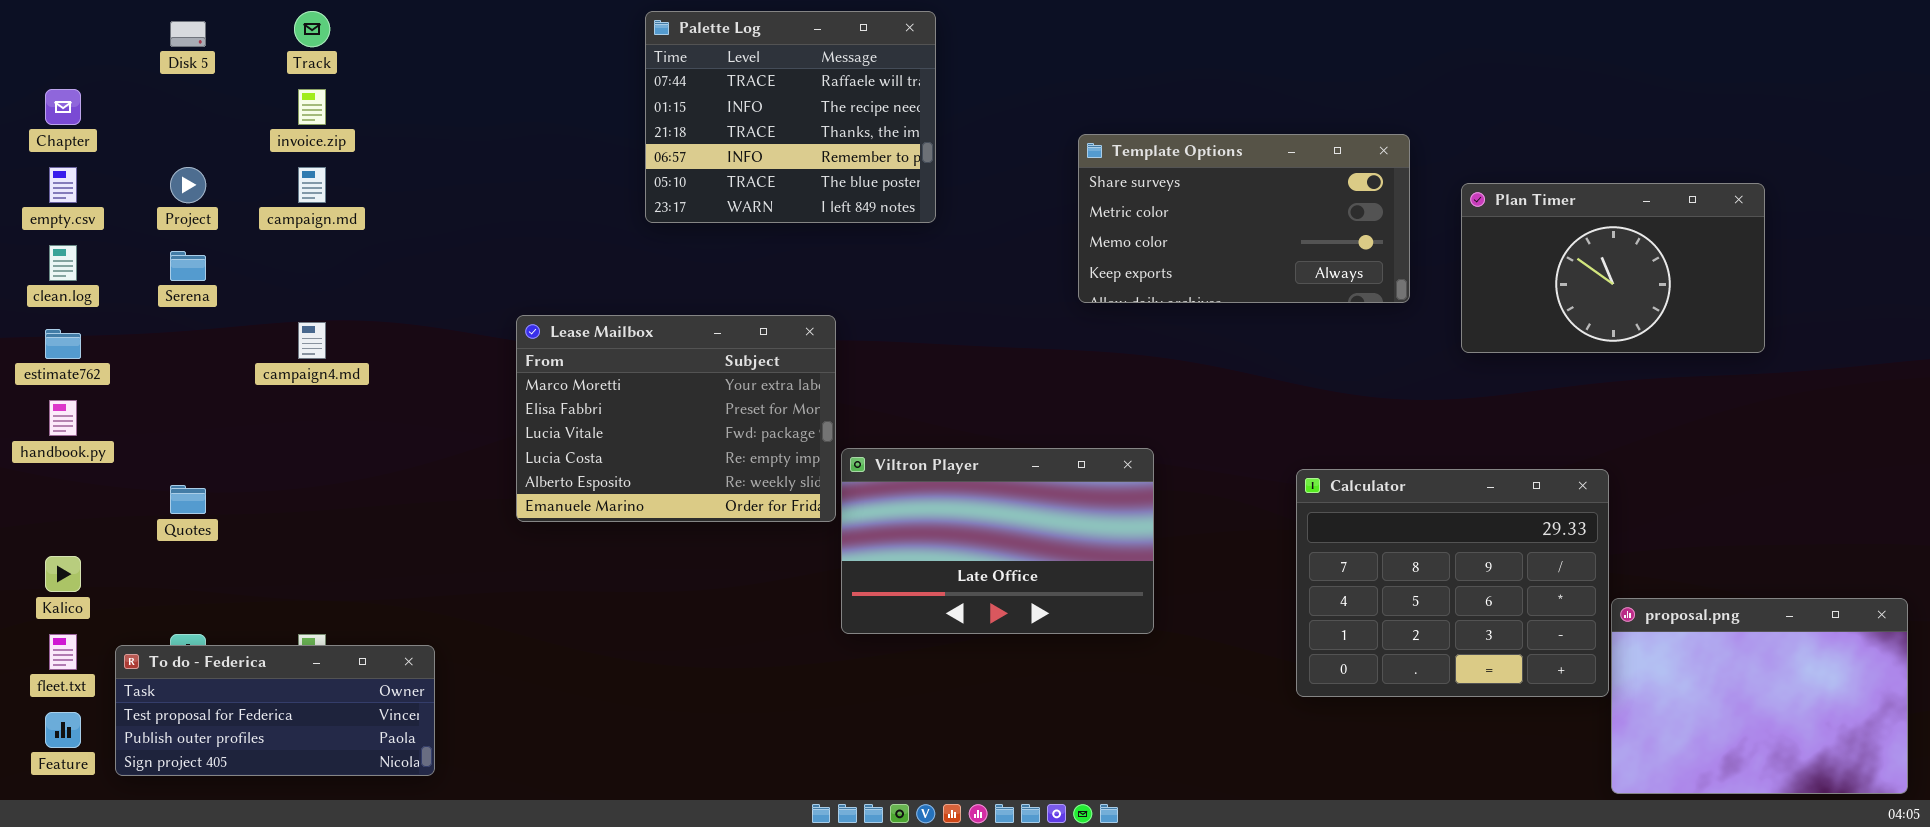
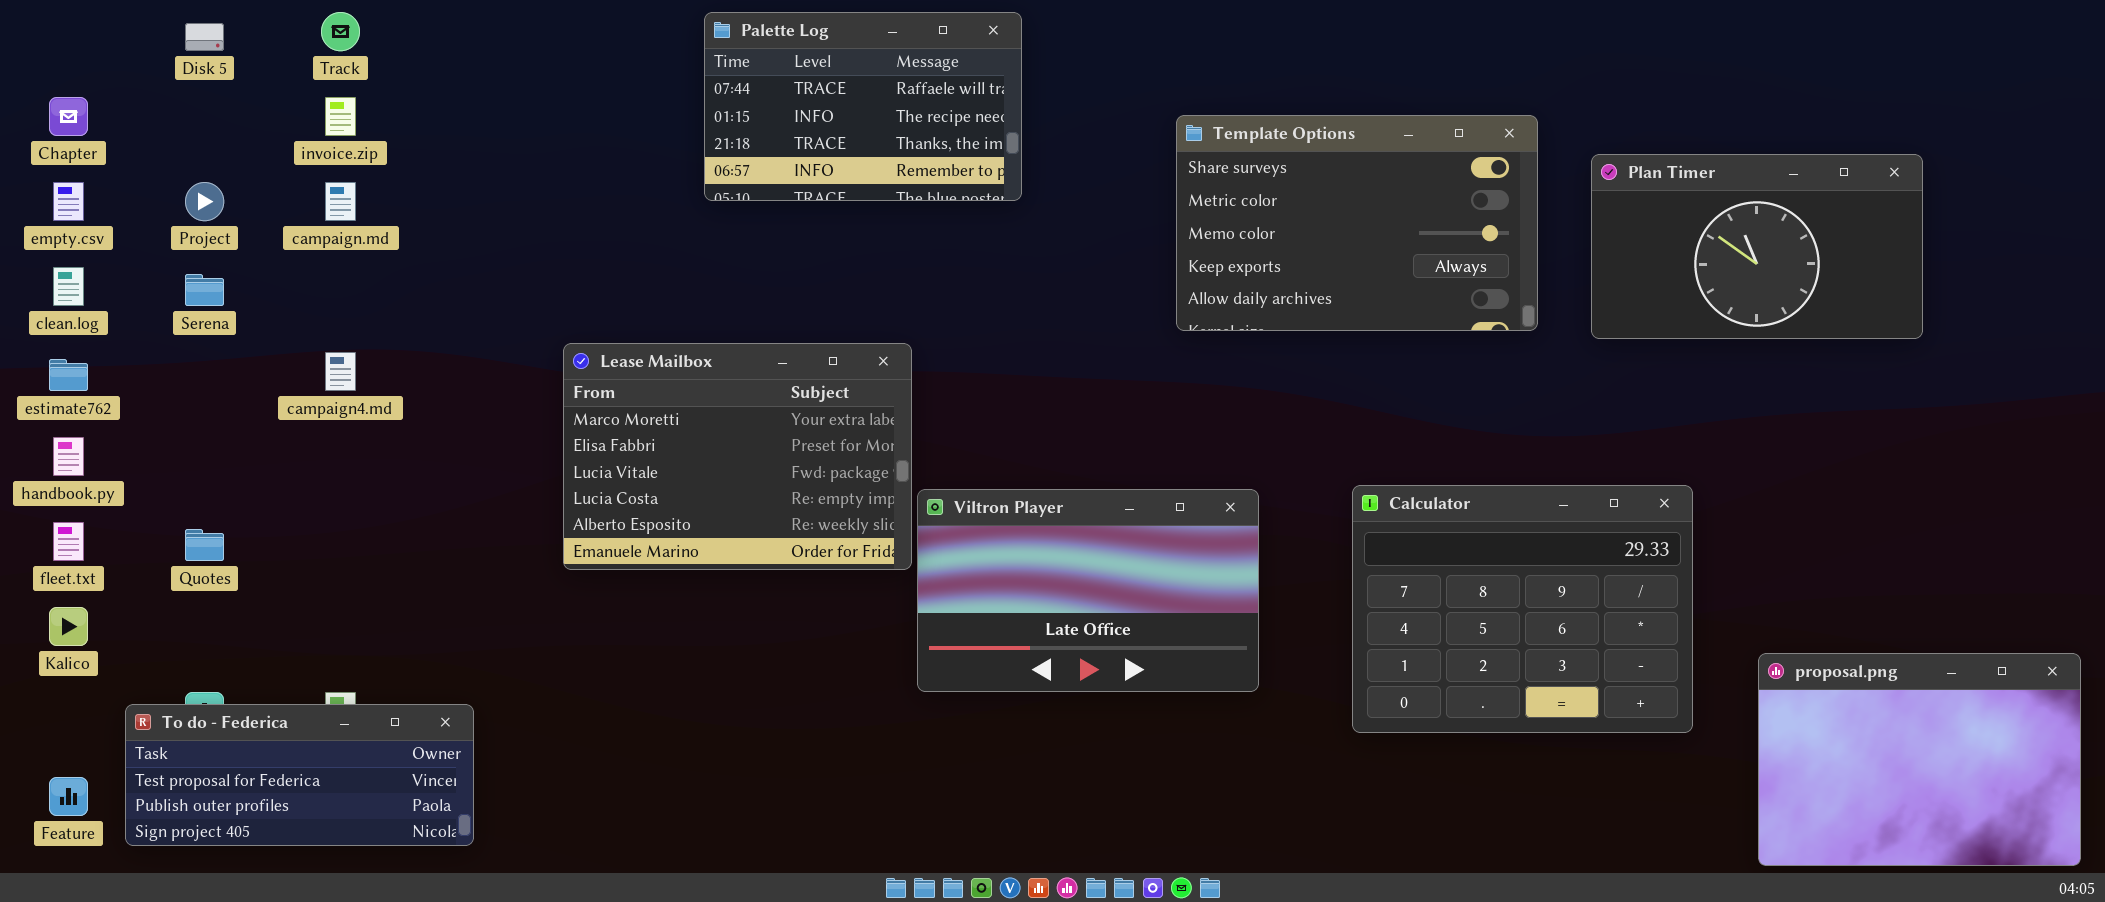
Palette Log: [645,11,936,223] -> [704,12,1022,201], resized
Template Options: [1078,134,1410,303] -> [1176,115,1538,331], resized
Plan Timer: [1461,183,1765,353] -> [1591,154,1923,339], moved
Calculator: [1296,469,1609,697] -> [1352,485,1693,733], moved
fleet.txt: [49,634,77,670] -> [53,522,84,561], moved

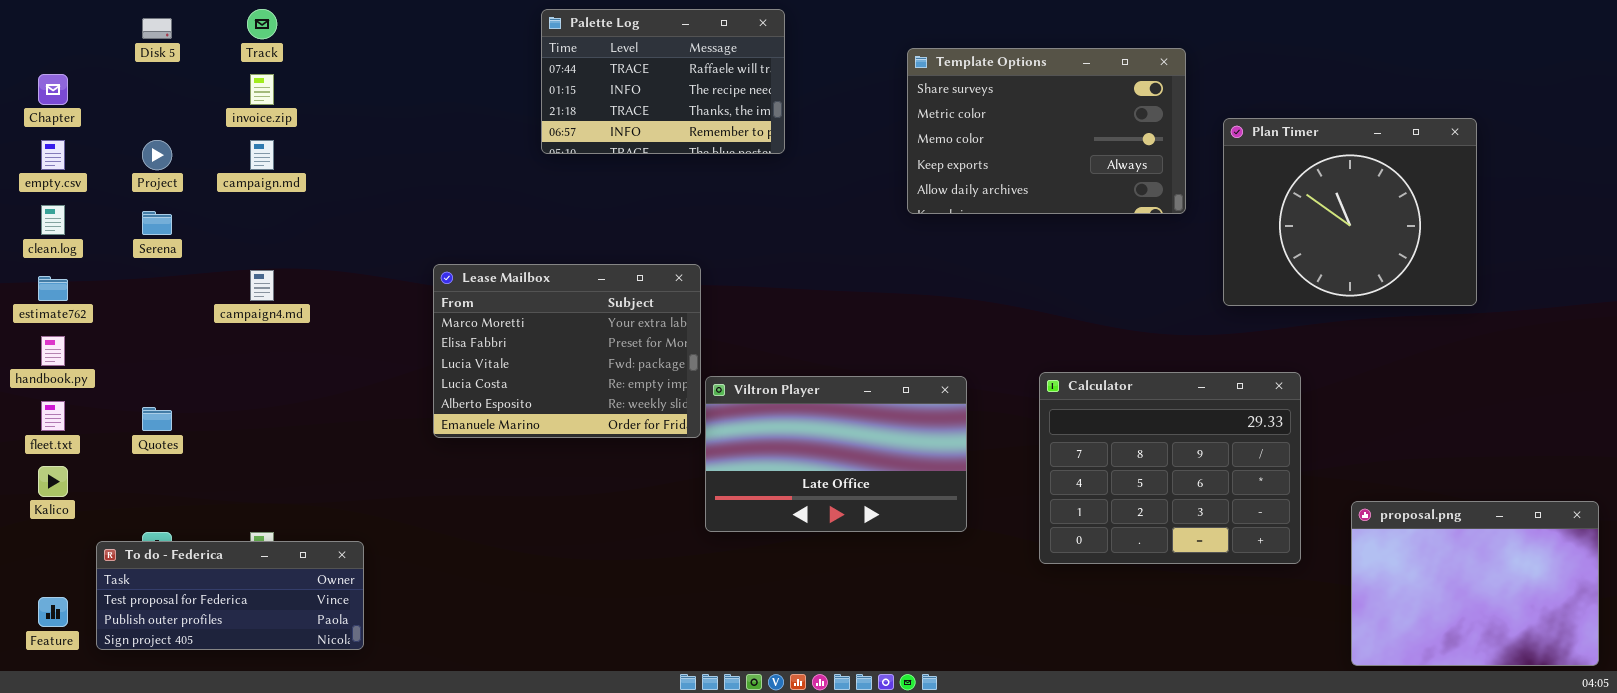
Template Options: [1176,115,1538,331] -> [907,48,1186,214], moved
Plan Timer: [1591,154,1923,339] -> [1223,118,1477,306], resized

